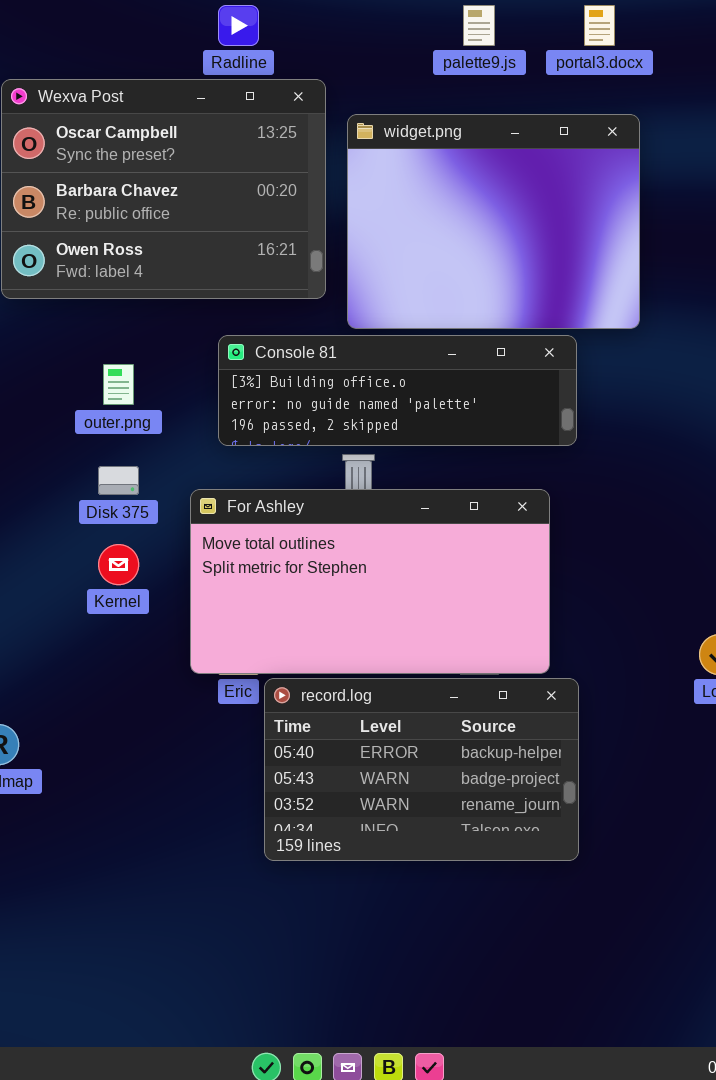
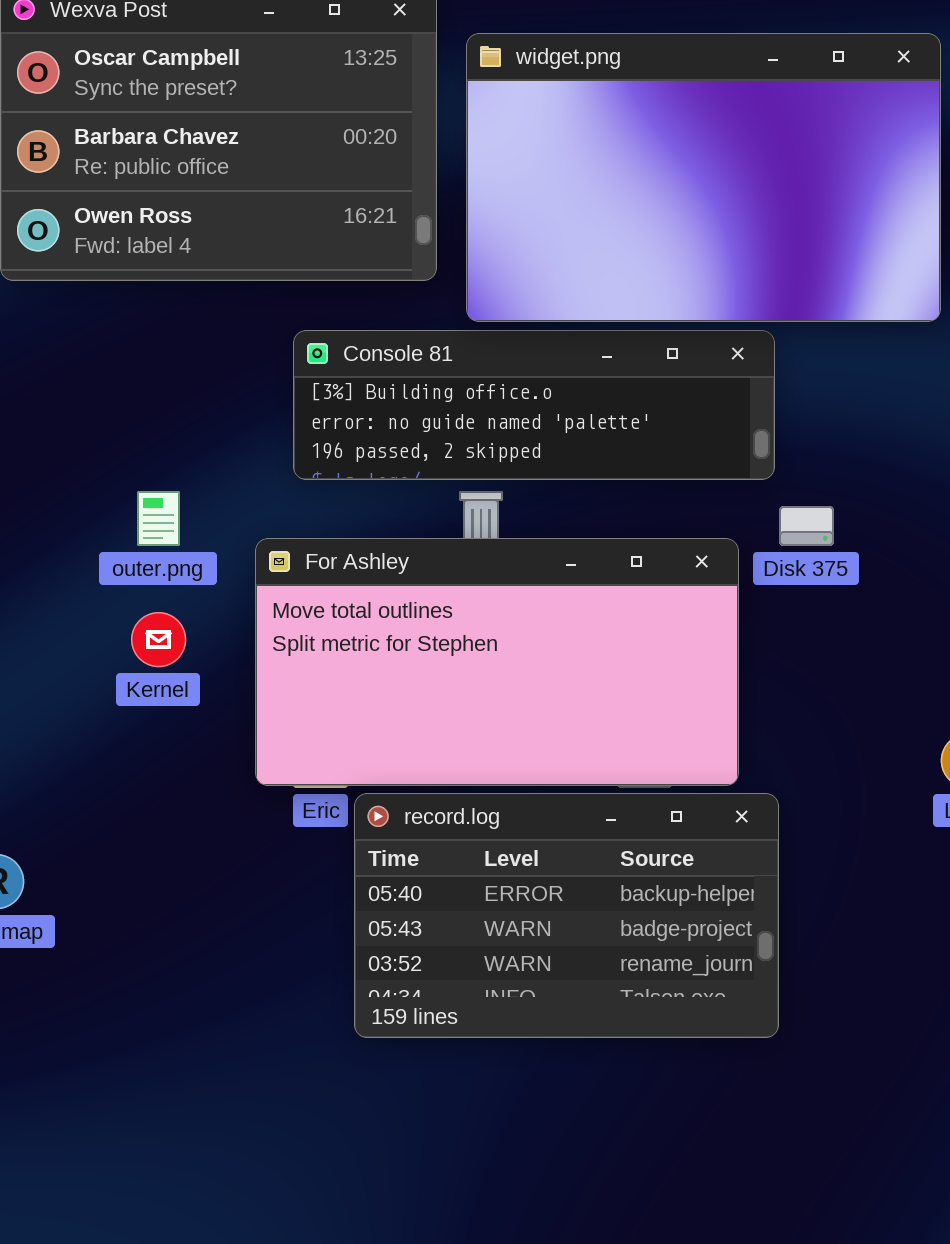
widget.png: [347,114,640,329] -> [466,33,941,322], resized
outer.png: [103,364,134,405] -> [137,491,180,546], moved
Disk 375: [98,466,139,495] -> [779,506,834,546], moved

